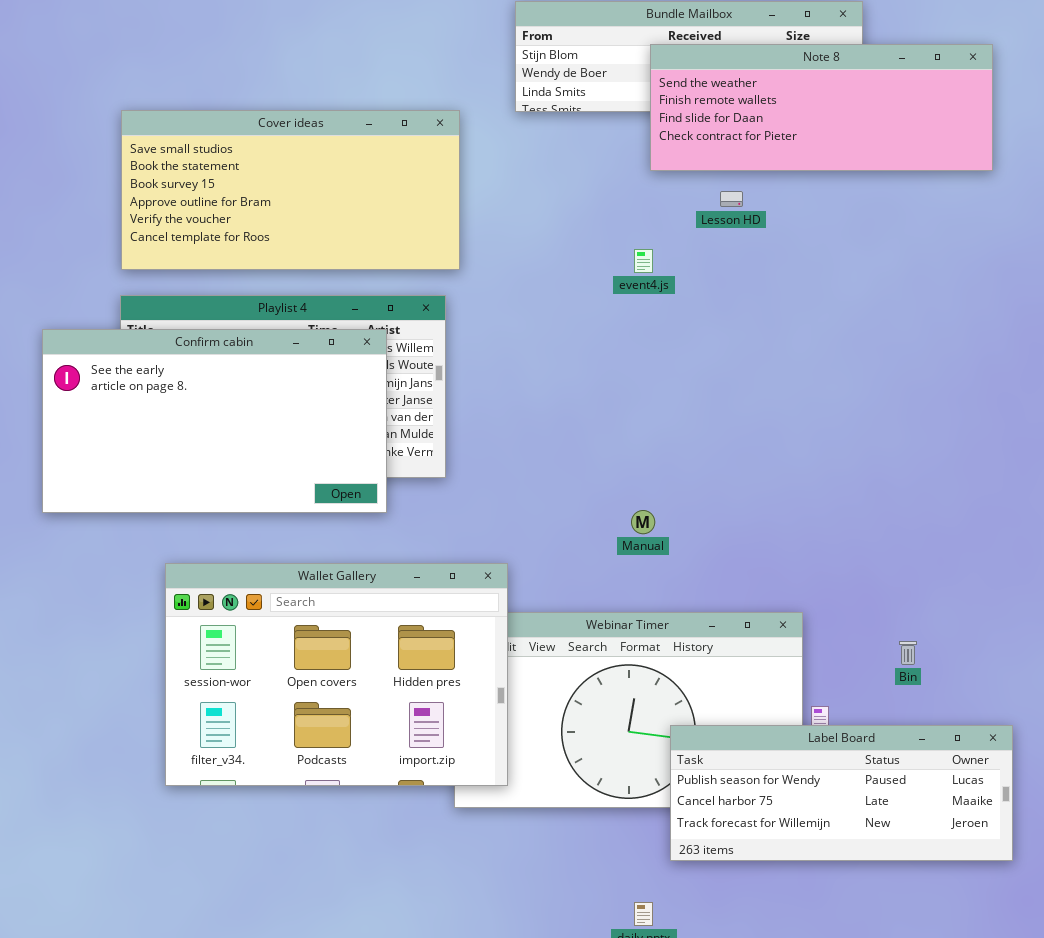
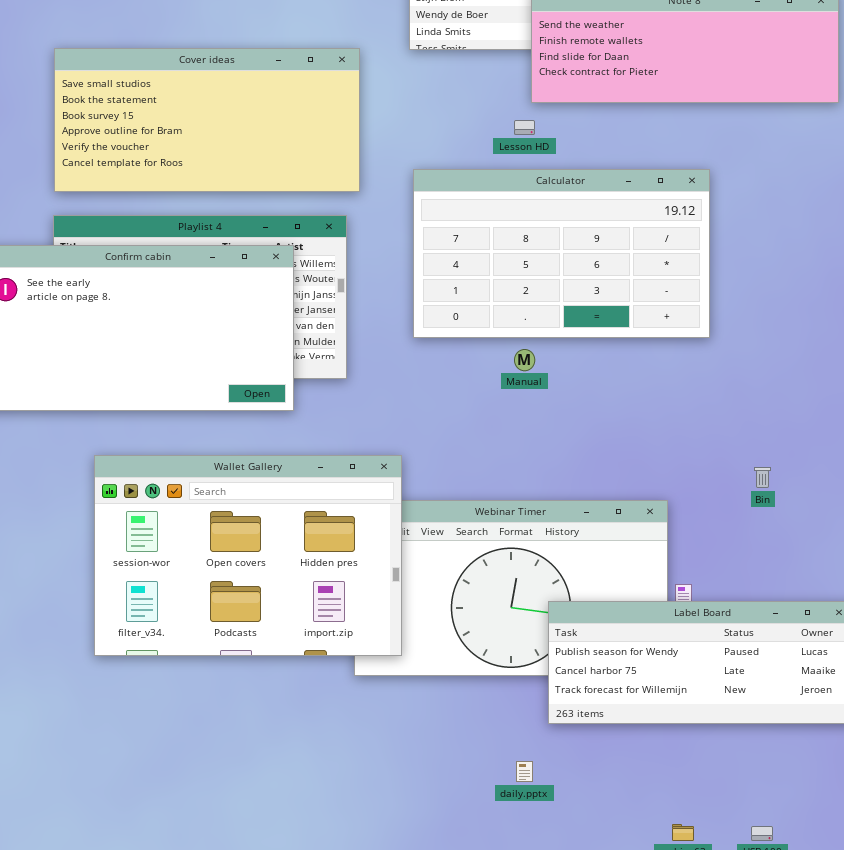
Lesson HD: [720,191,743,207] -> [514,120,535,135], moved
Calculator: none -> [413,169,710,338], opened
Manual: [631,510,655,534] -> [514,349,535,371], moved
Bin: [899,641,917,665] -> [754,467,771,488], moved

